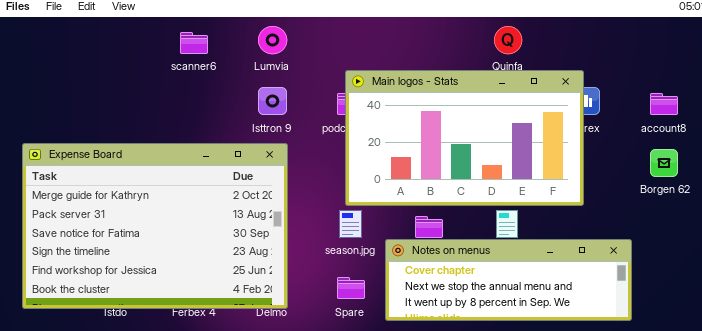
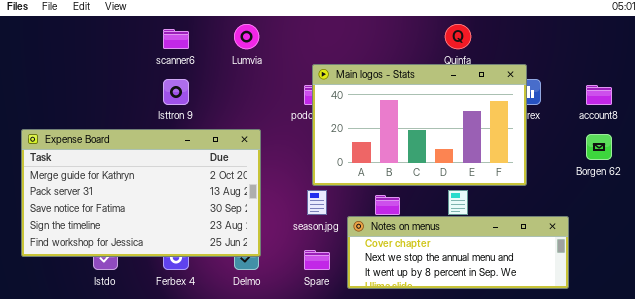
Isttron 9: [258,87,287,115] -> [163,79,189,105], moved
Expense Board: [22,143,288,309] -> [21,129,261,257], resized

